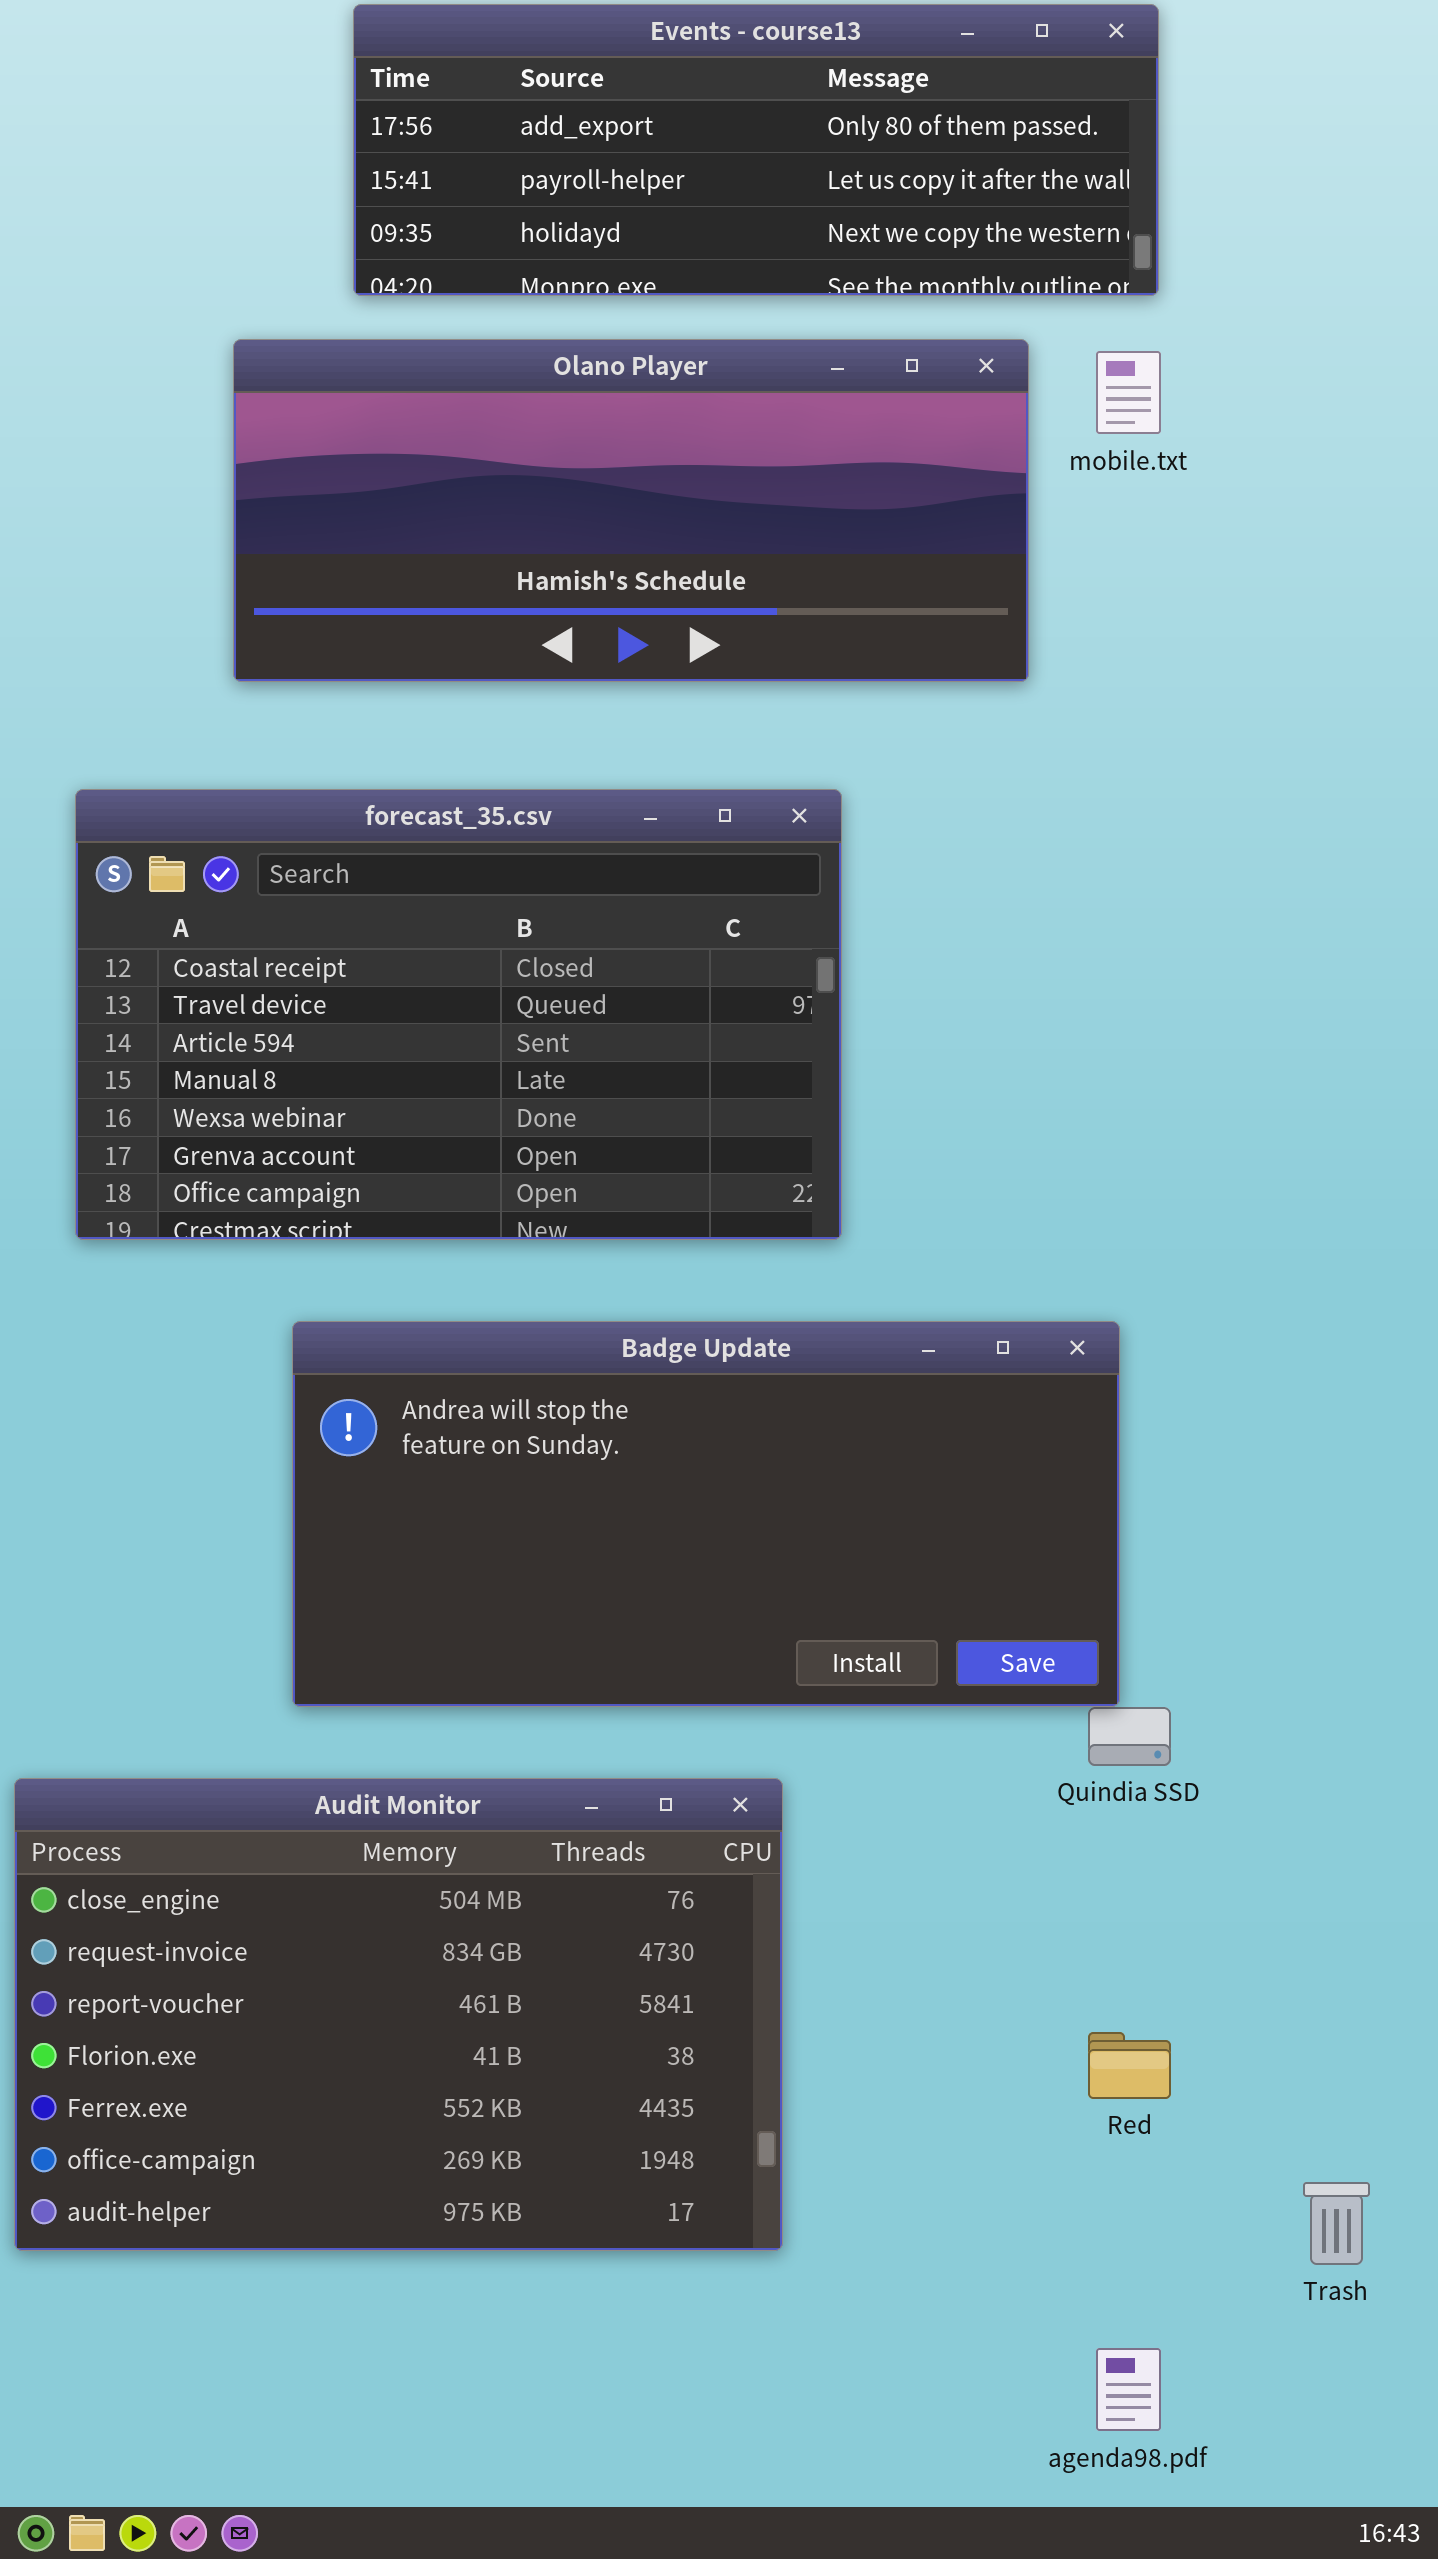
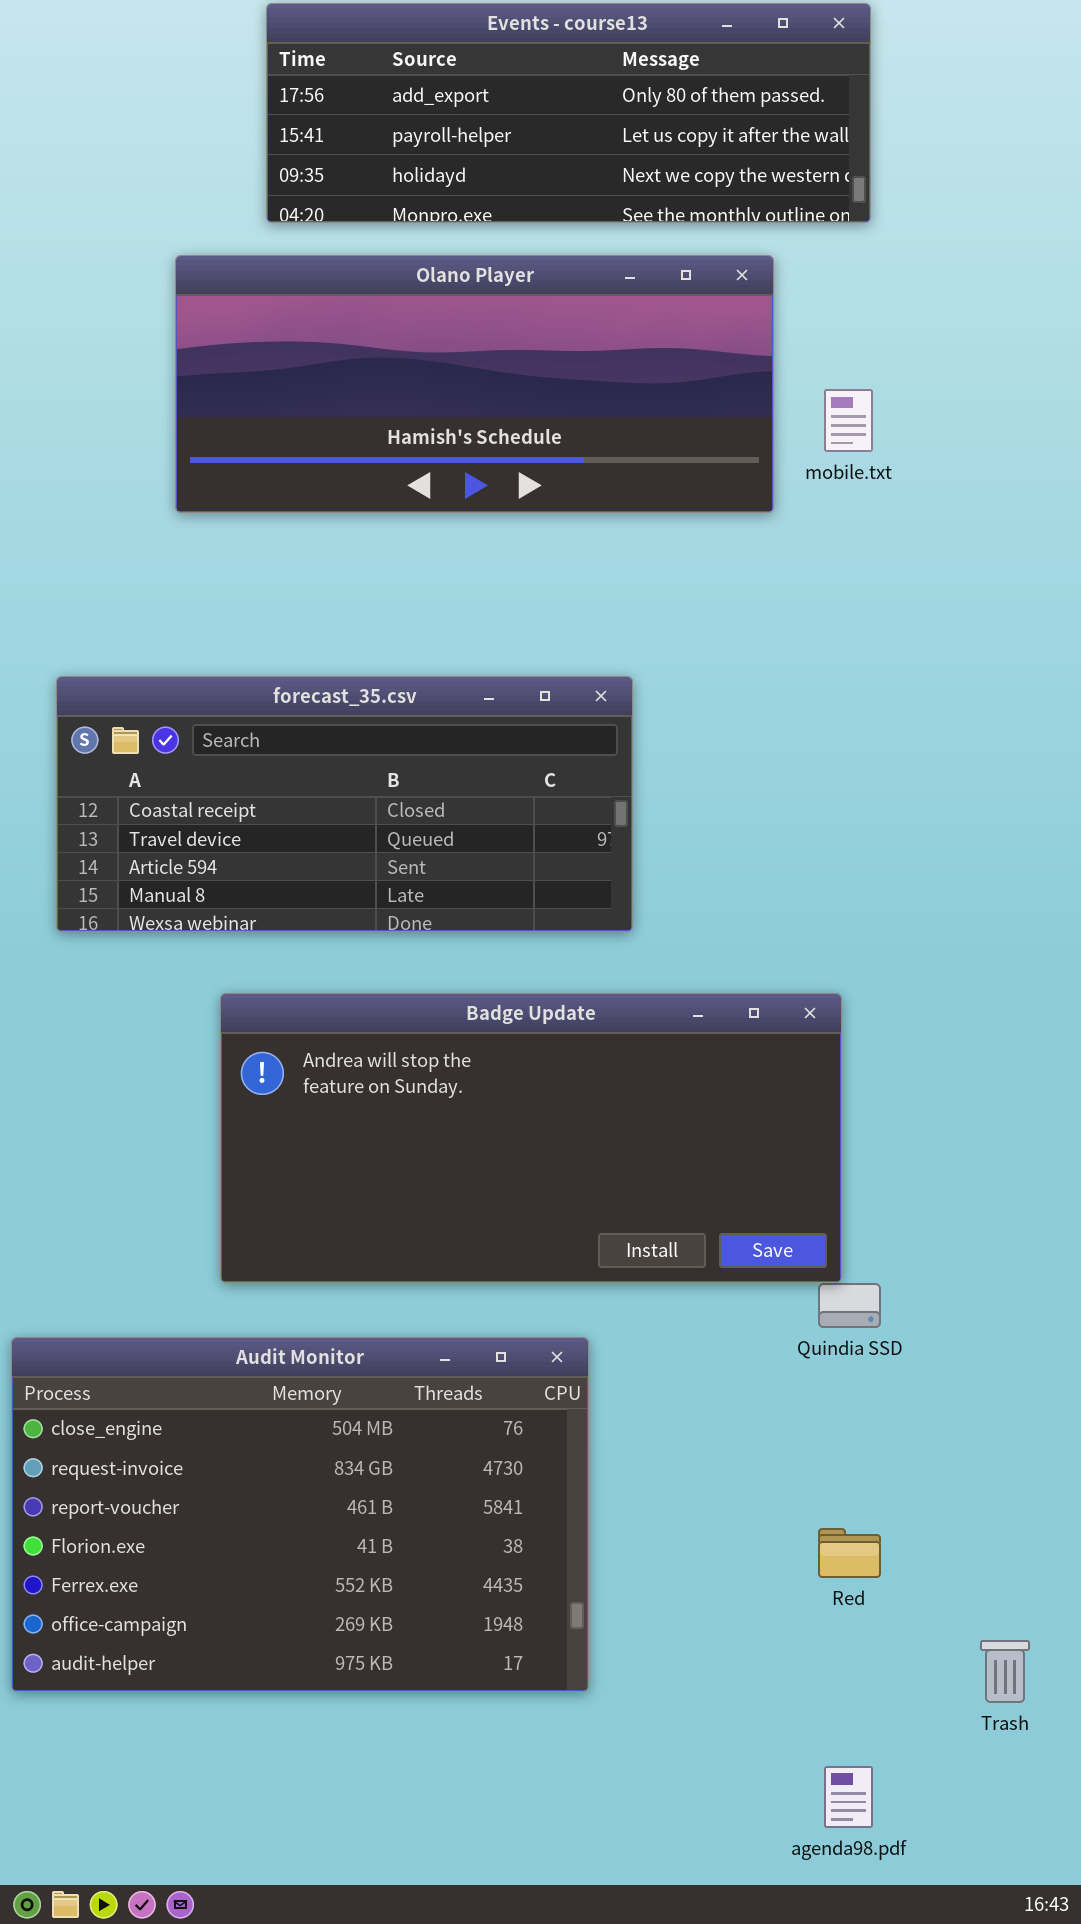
mobile.txt: [1096,351,1161,434] -> [824,389,873,452], moved
forecast_35.csv: [75,789,842,1240] -> [56,676,633,932], resized

